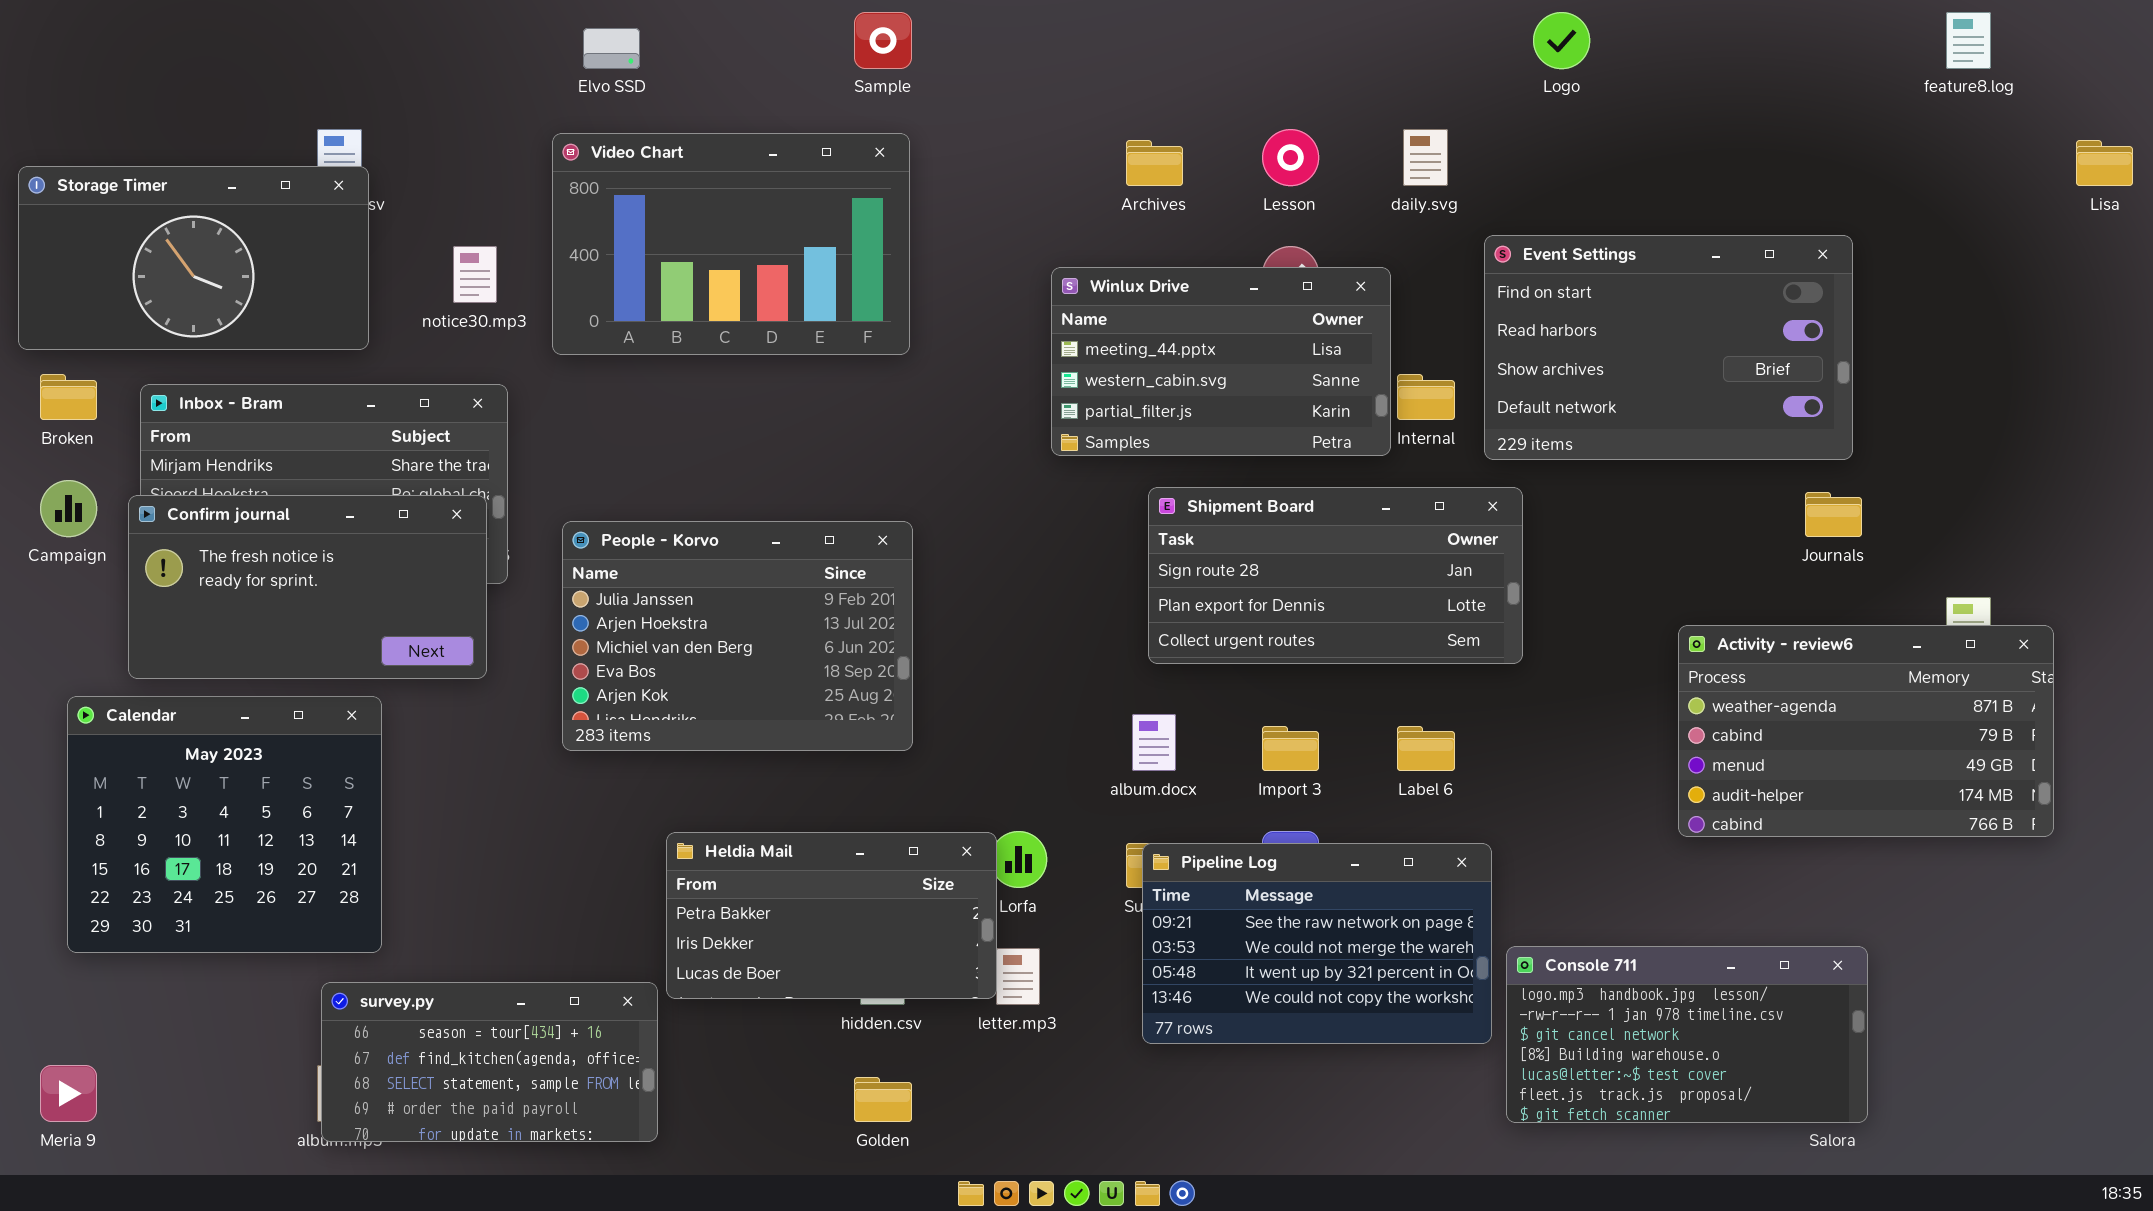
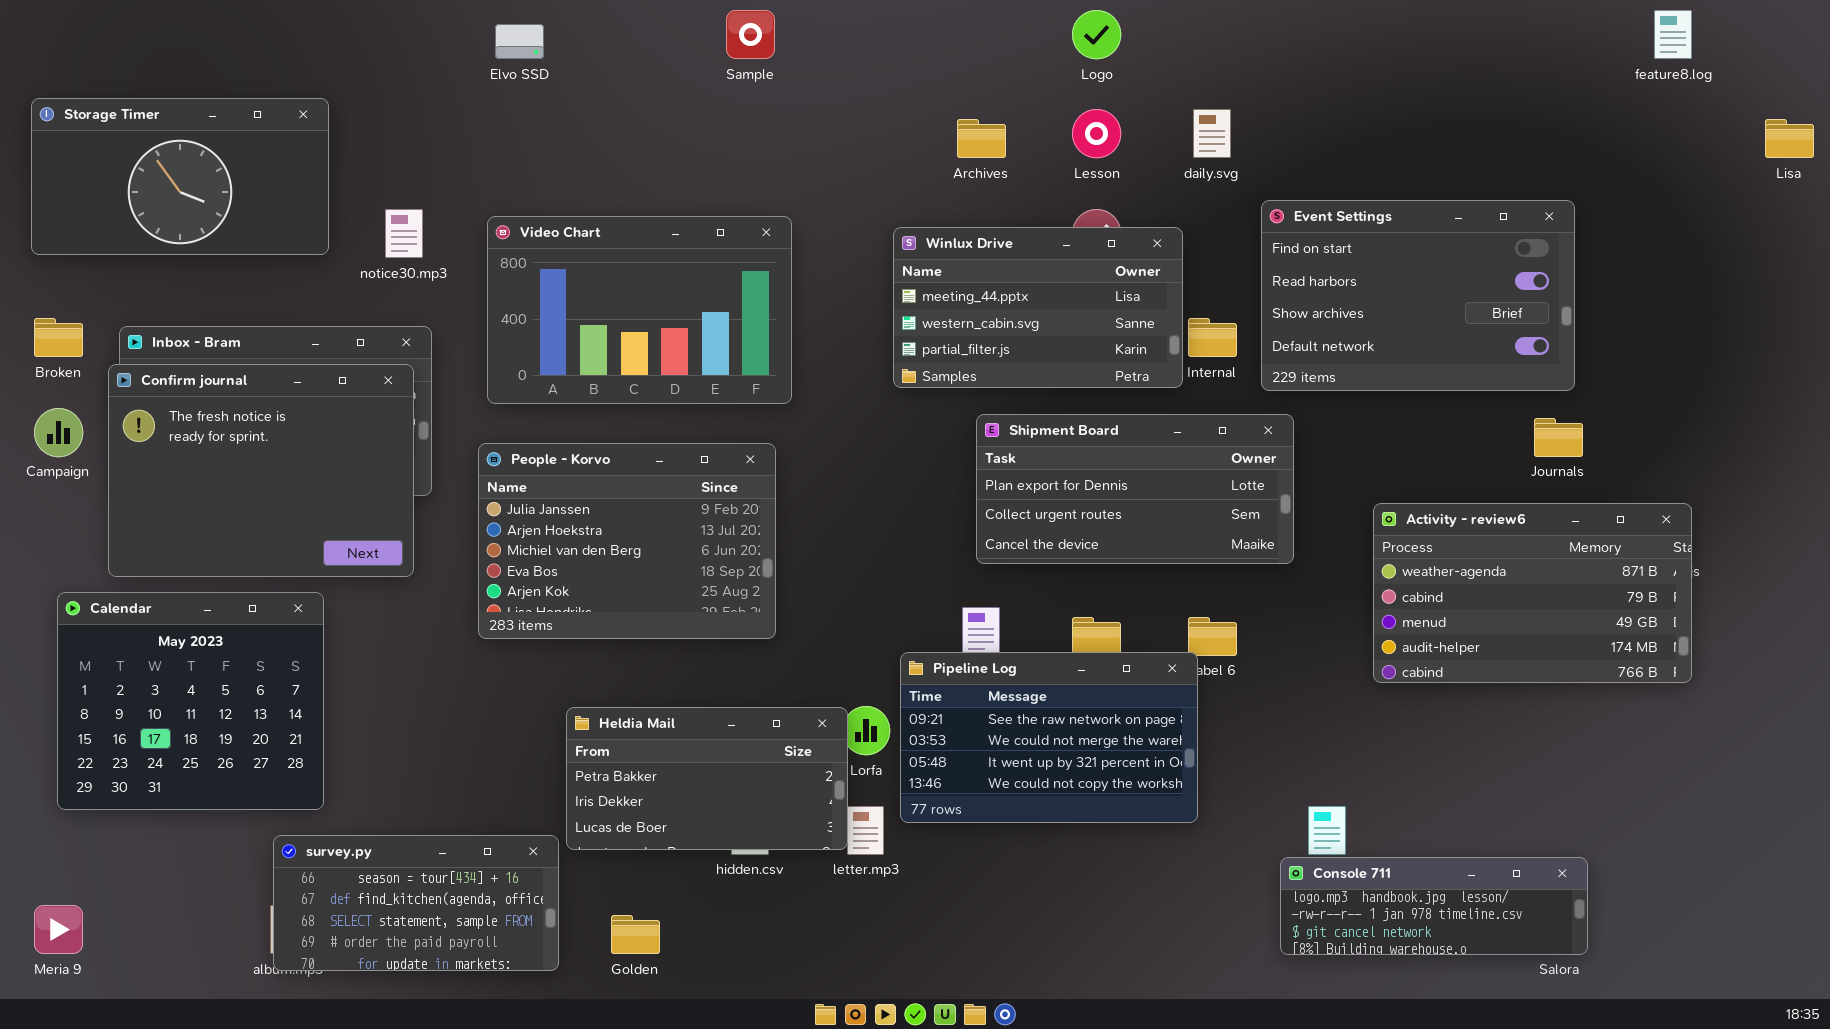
Logo: [1533,12,1590,69] -> [1072,10,1121,59], moved
Video Chart: [552,133,910,355] -> [487,216,792,404], moved
Storage Timer: [18,166,369,350] -> [31,98,329,255], moved
Shipment Board: [1148,487,1523,664] -> [976,414,1294,564], scrolled down 1 row
Confirm journal: [128,495,487,679] -> [108,364,414,577], resized
Activity - review6: [1678,625,2054,837] -> [1373,503,1692,683], moved
Pipeline Log: [1142,843,1492,1044] -> [900,652,1198,823], moved
Console 711: [1506,946,1868,1123] -> [1280,857,1588,955], resized
Golden: [854,1077,912,1122] -> [611,915,660,954], moved

